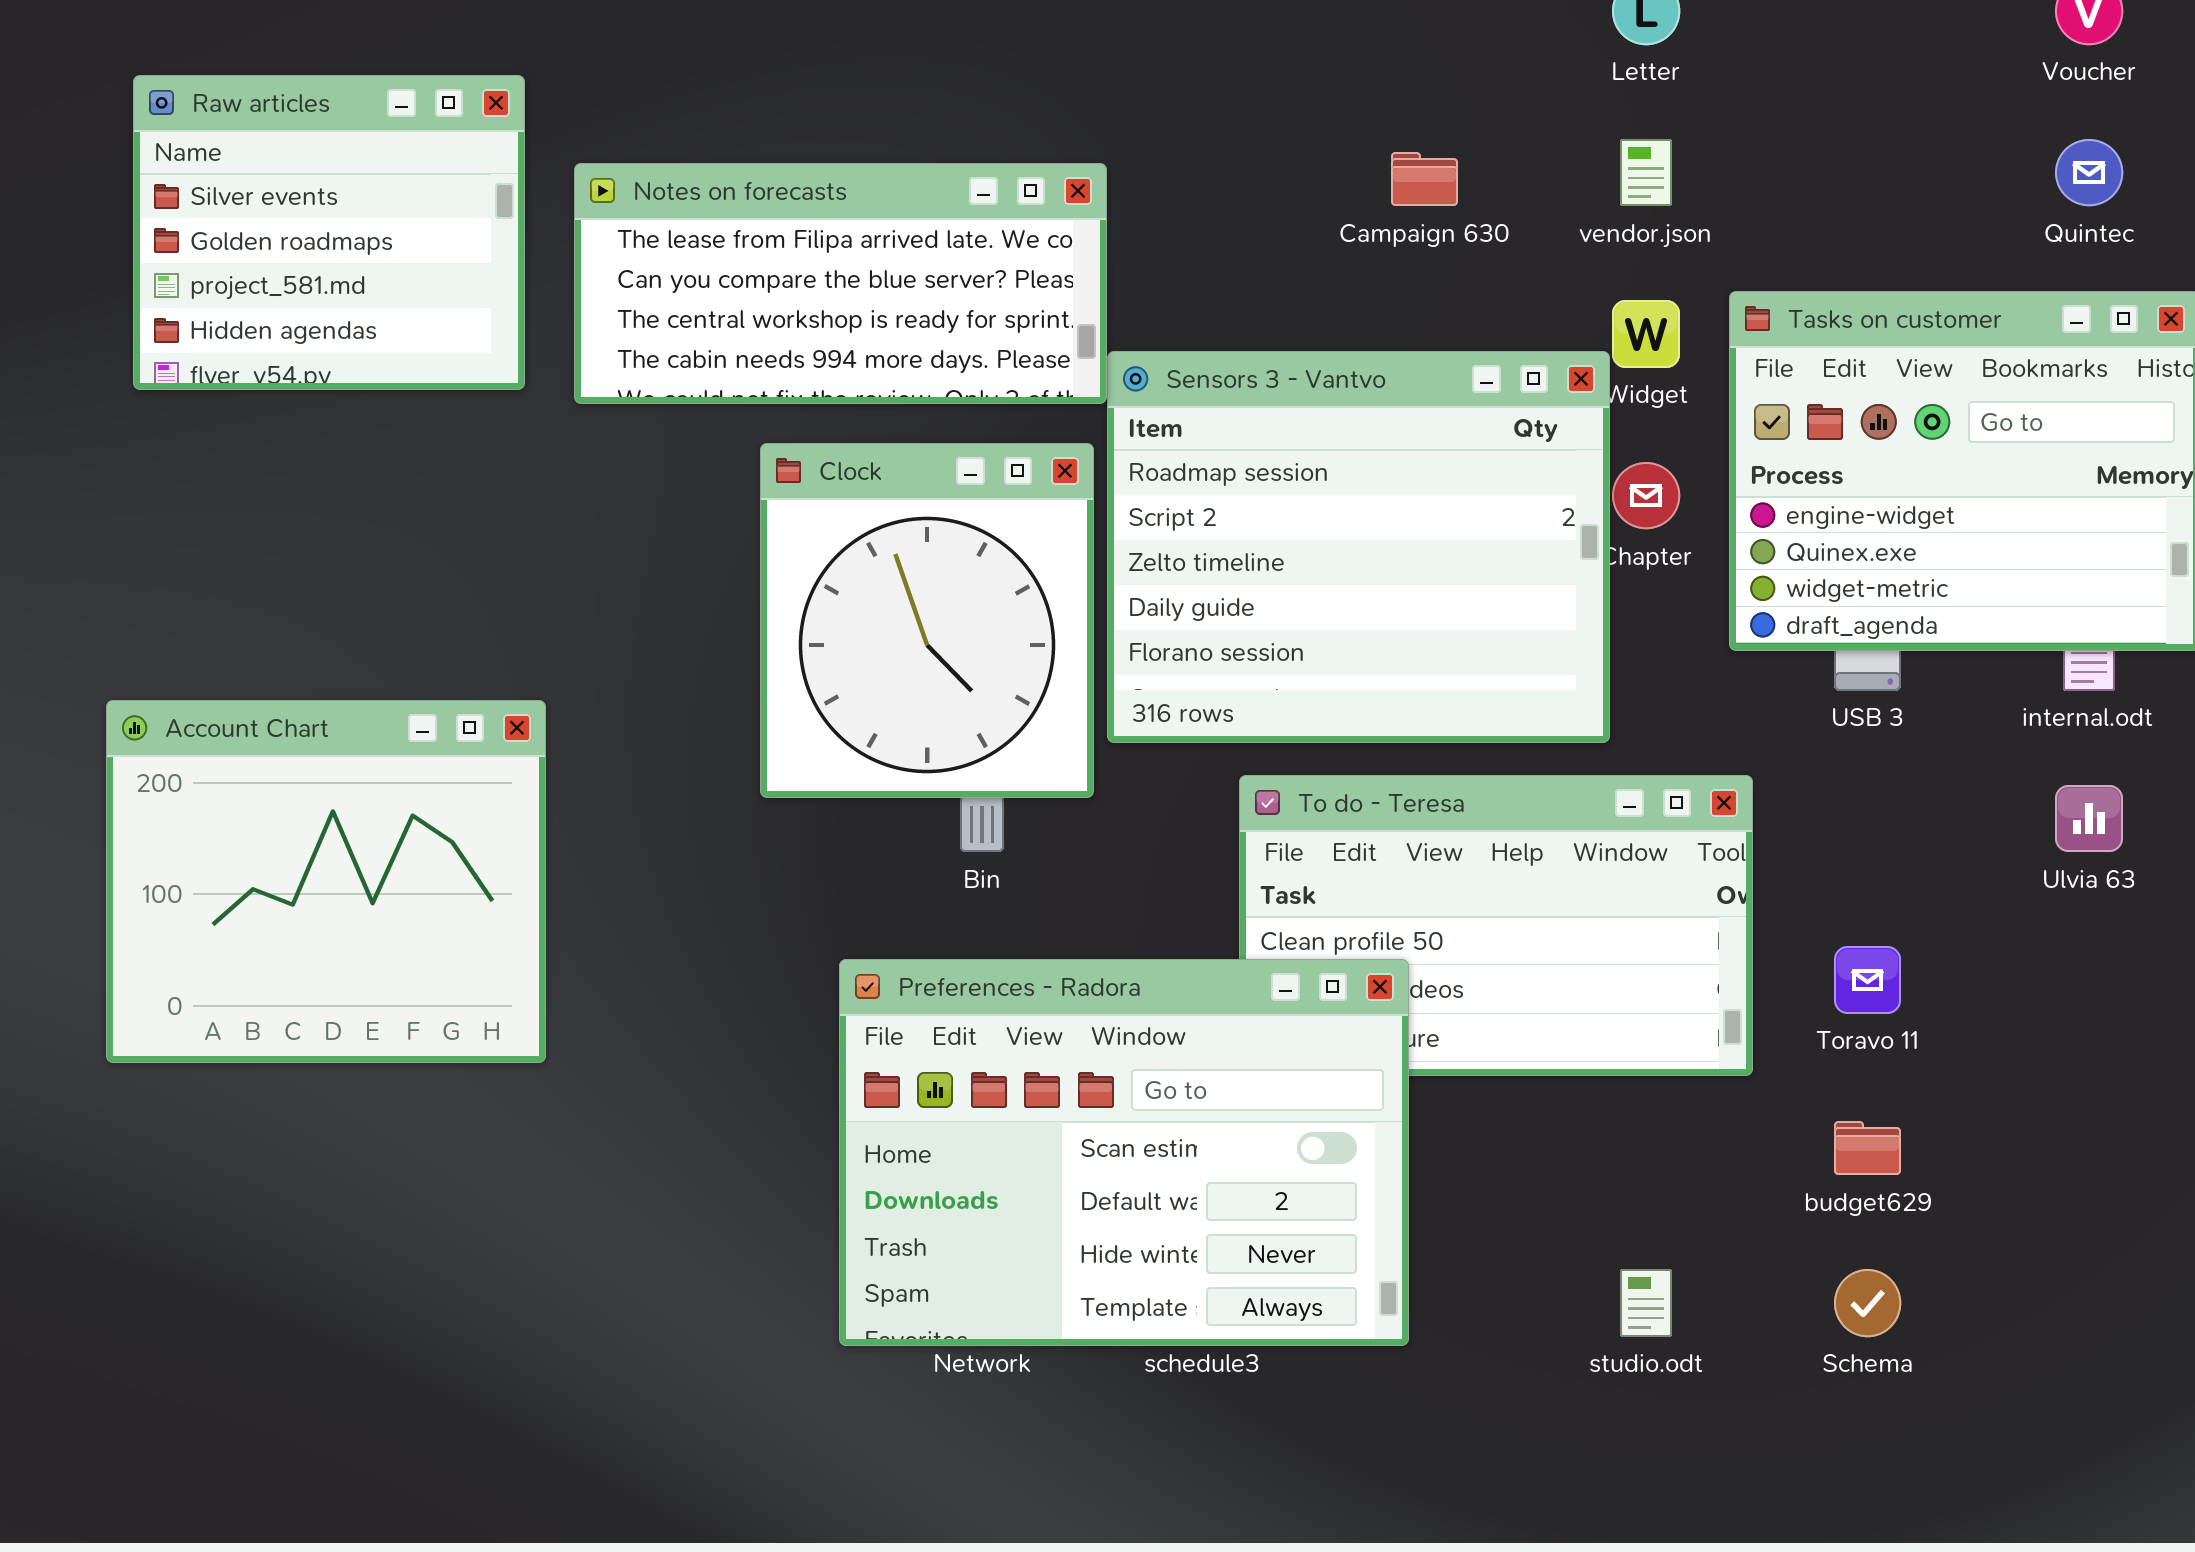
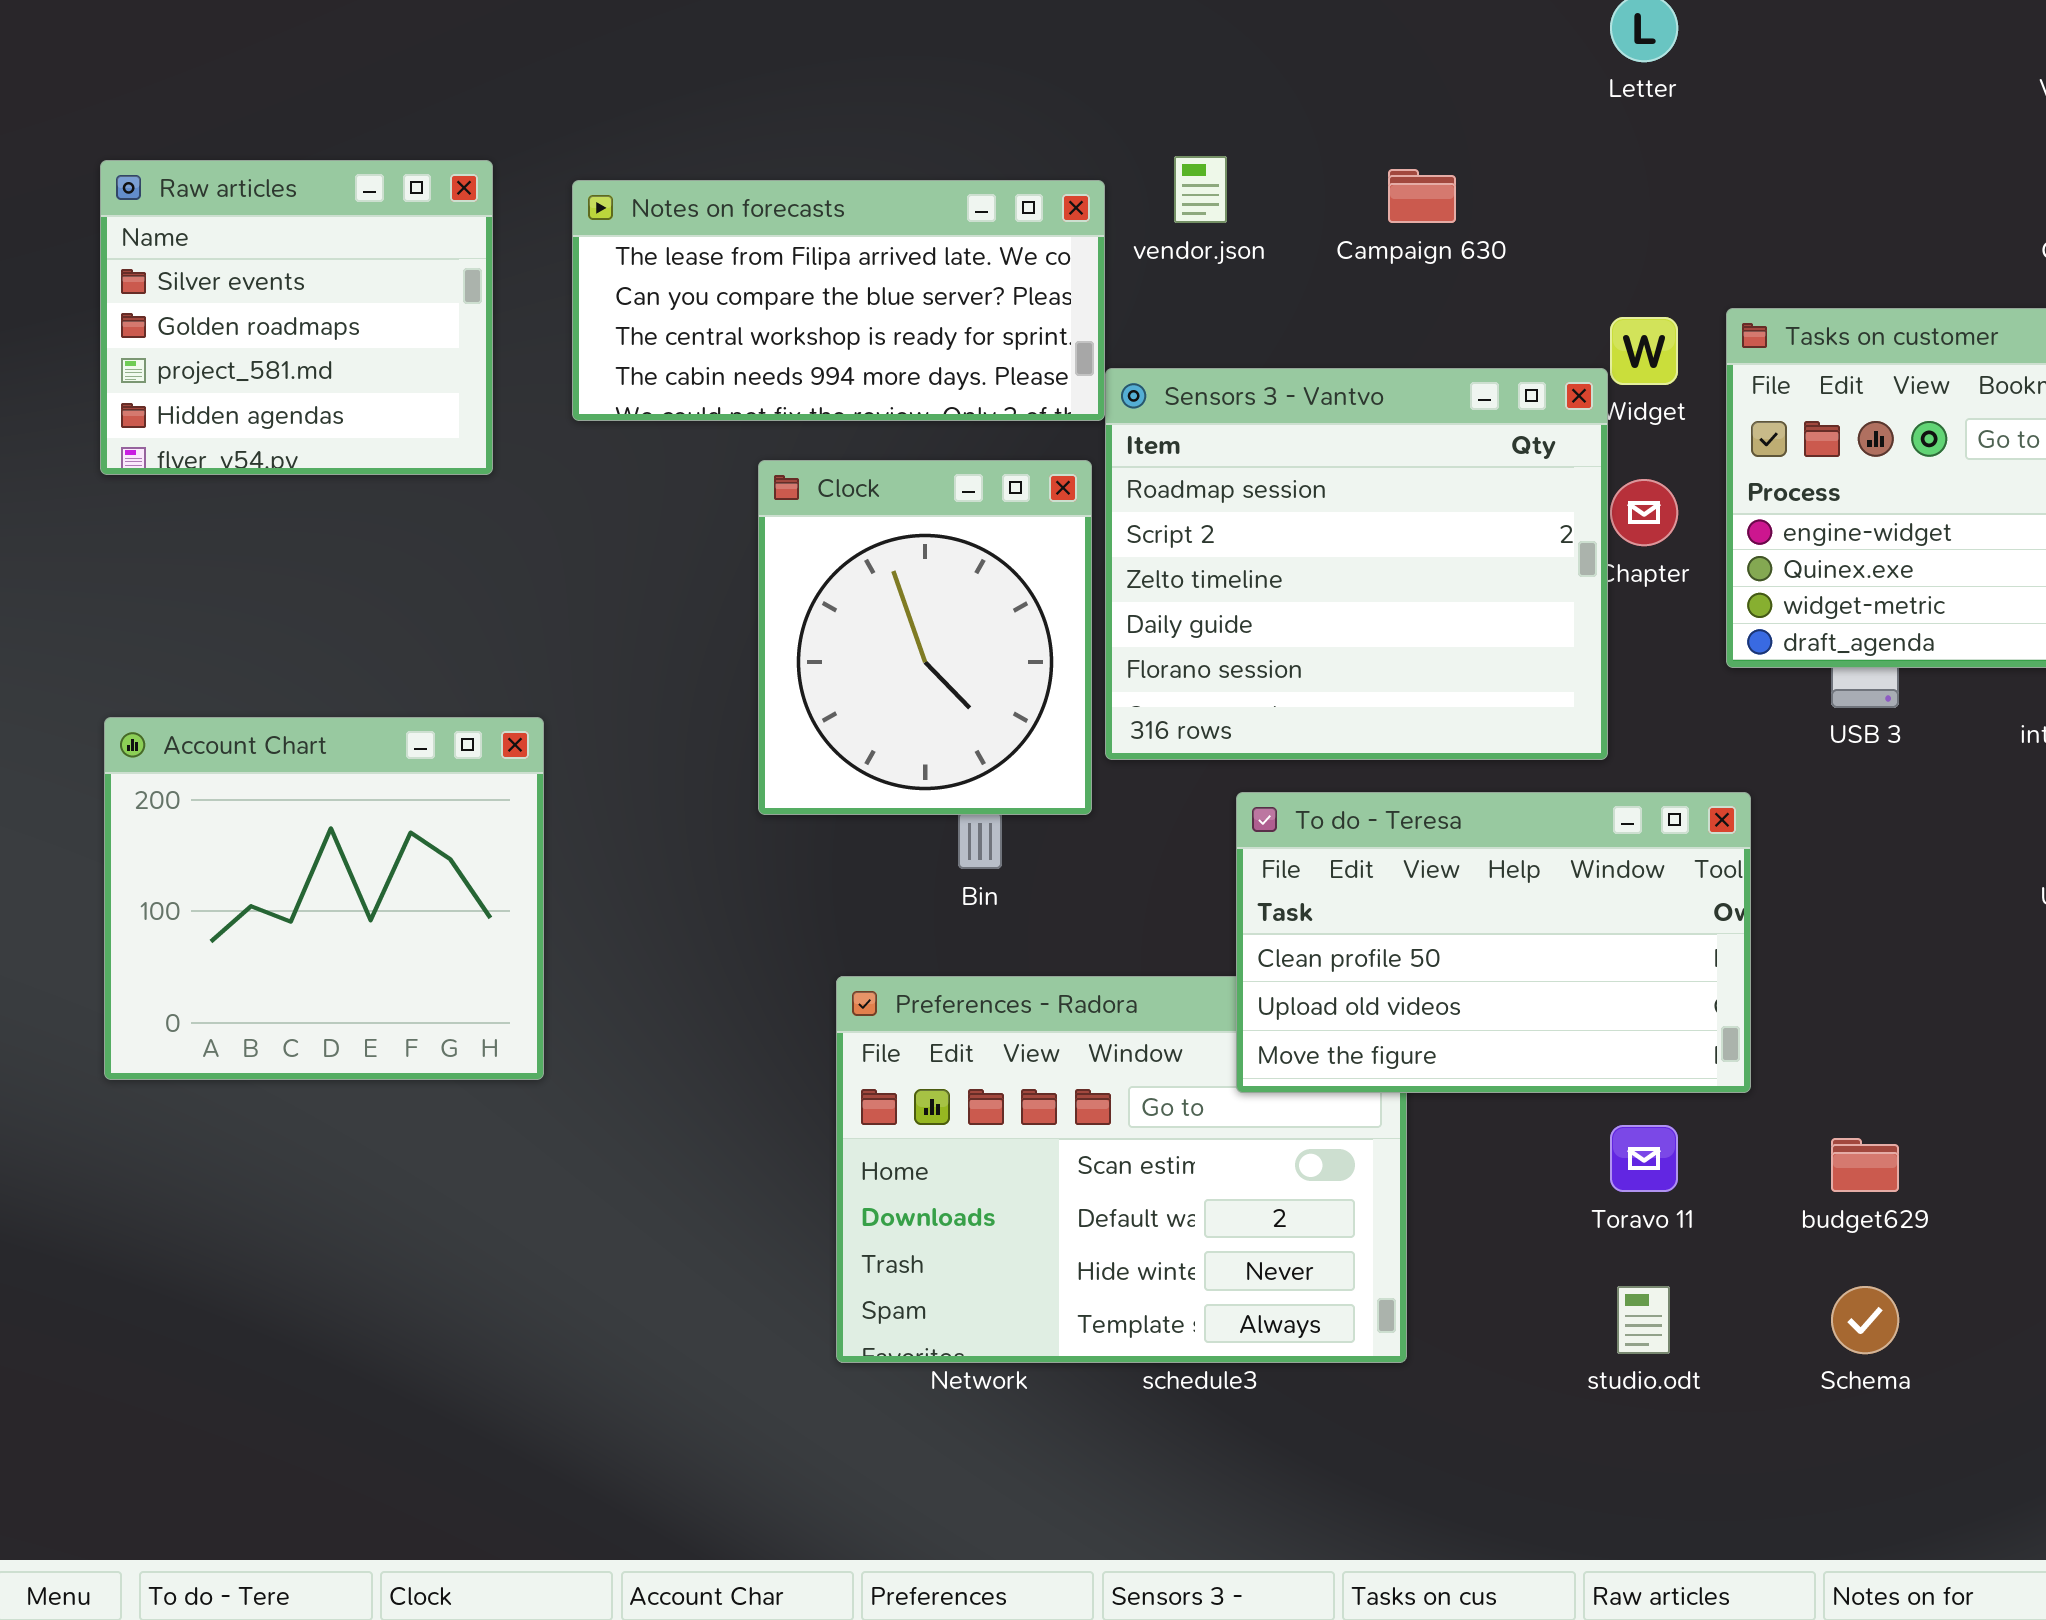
Raw articles: [133,75,525,390] -> [100,160,493,475], moved
vendor.json: [1620,139,1672,206] -> [1174,156,1227,223], moved
To do - Teresa: [1239,775,1753,1076] -> [1236,792,1751,1093], raised
Toravo 11: [1834,946,1901,1014] -> [1610,1125,1678,1192], moved

